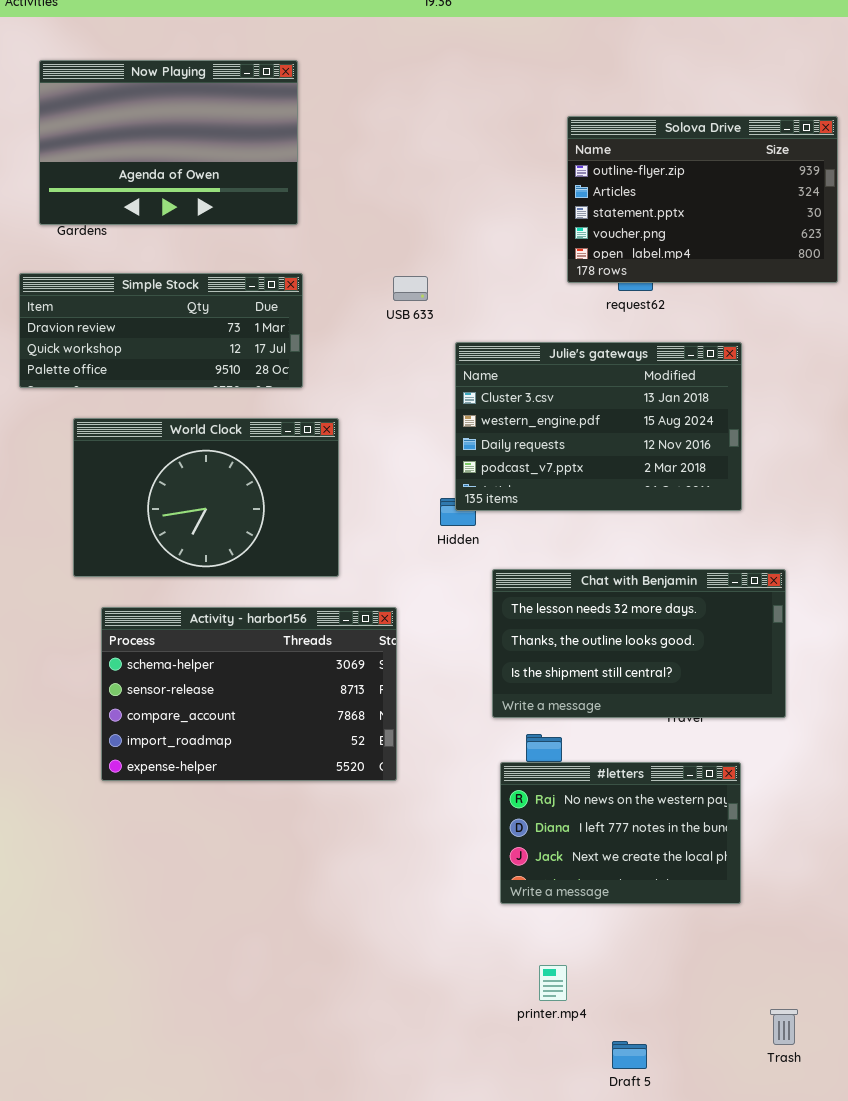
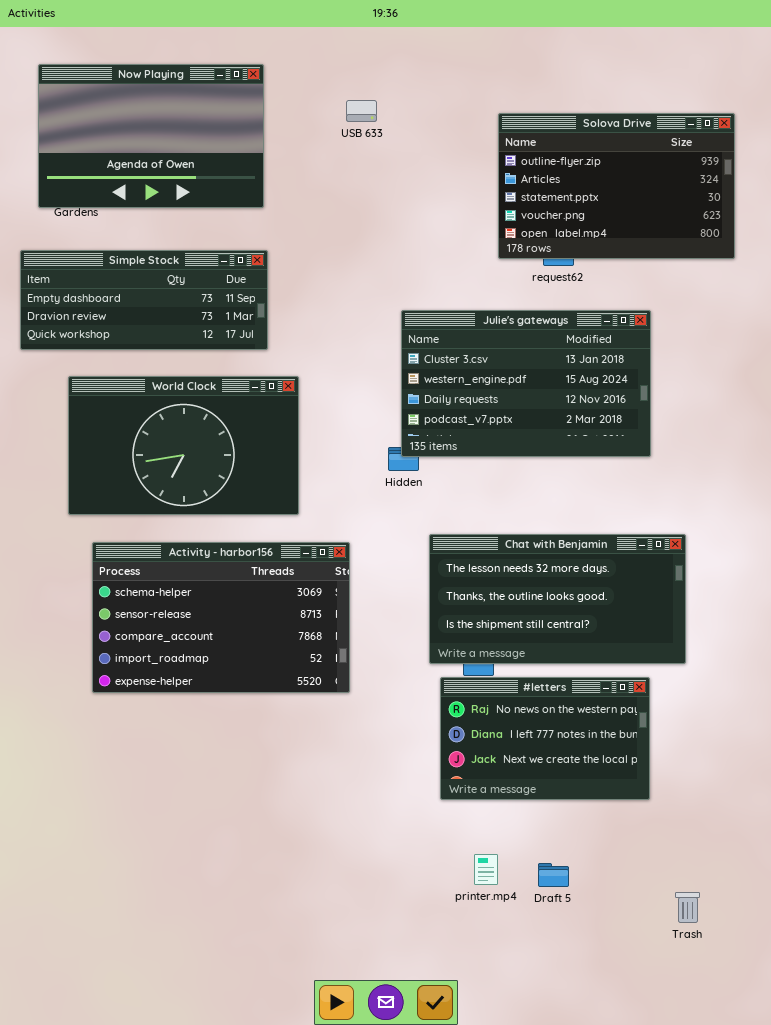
Simple Stock: [19,273,303,388] -> [20,250,268,350], scrolled up 1 row
USB 633: [393,276,428,301] -> [346,100,377,122], moved
Chat with Benjamin: [492,569,786,718] -> [429,534,686,664], moved
Draft 5: [612,1041,647,1069] -> [538,863,569,887], moved

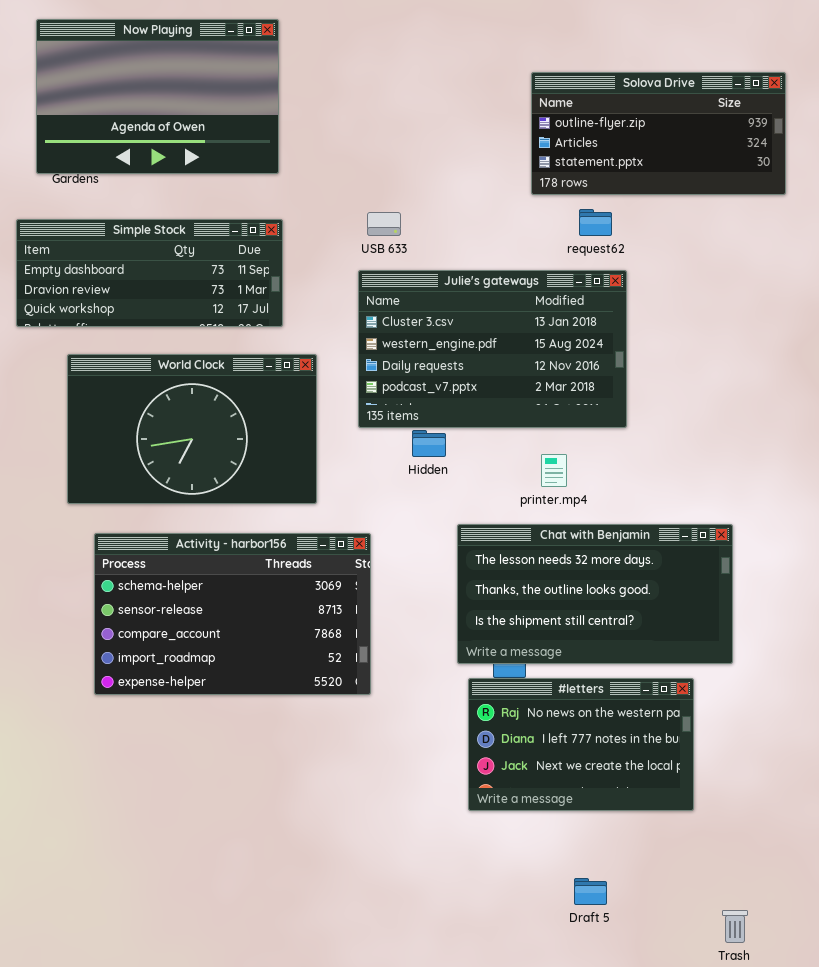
USB 633: [346,100,377,122] -> [367,212,401,236], moved
Solova Drive: [498,113,735,259] -> [531,72,786,195], resized
Julie's gateways: [401,310,651,457] -> [358,270,627,428], moved
printer.mp4: [474,854,498,885] -> [541,454,567,487], moved

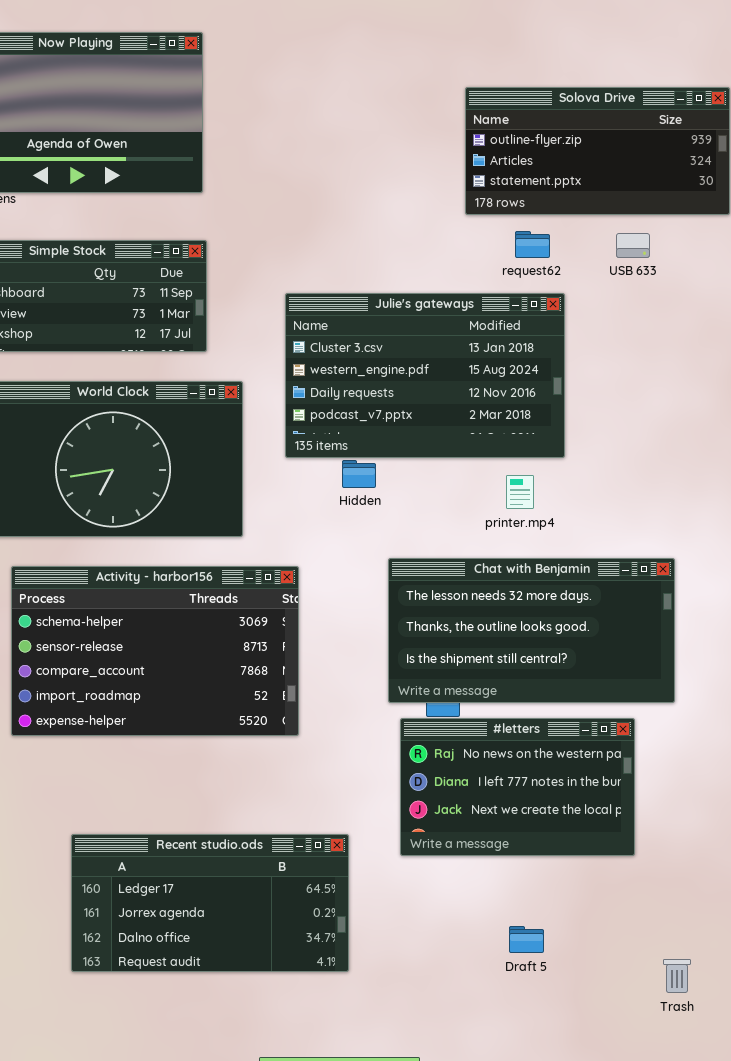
USB 633: [367,212,401,236] -> [616,233,650,258], moved
printer.mp4: [541,454,567,487] -> [506,475,534,509], moved
Recent studio.ods: none -> [71,834,349,972], opened

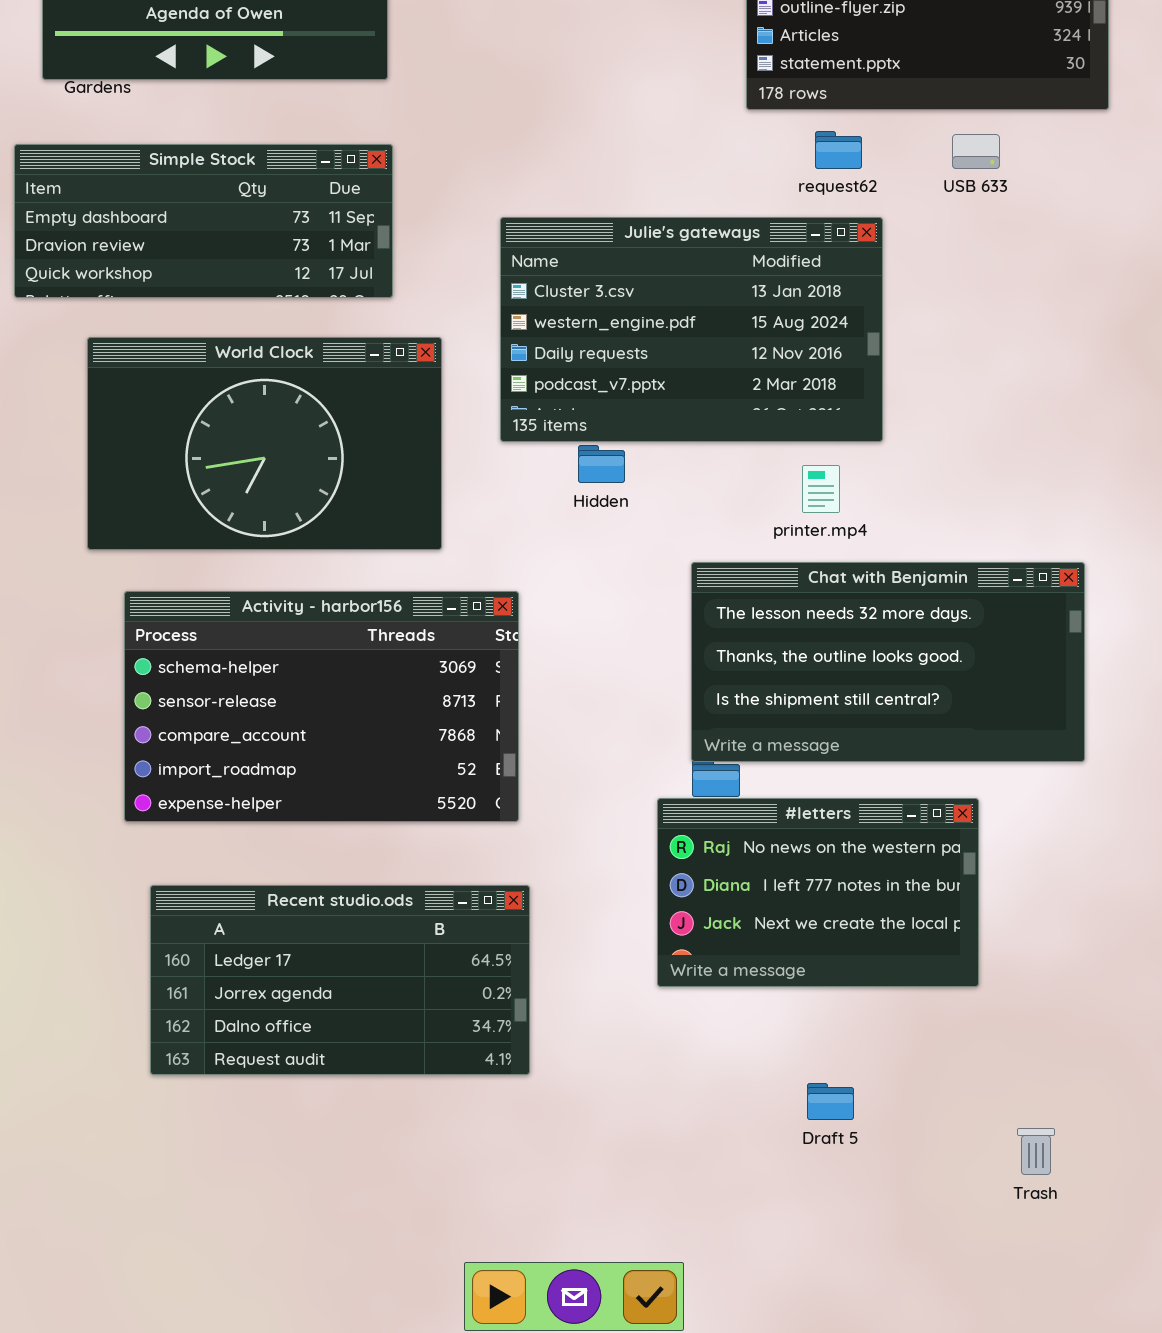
Chat with Benjamin: [388,558,675,703] -> [691,562,1085,762], moved
Recent studio.ods: [71,834,349,972] -> [150,885,530,1075], moved

